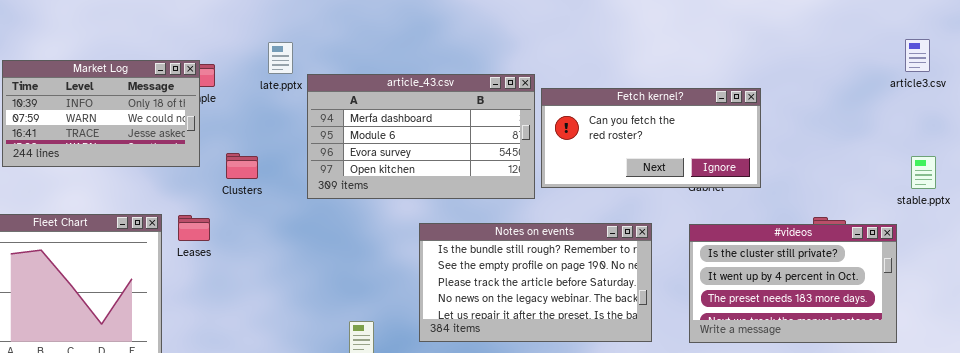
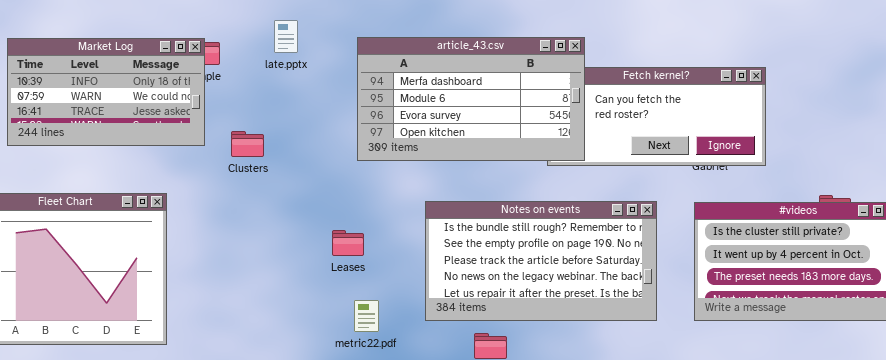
article_43.csv: [307,74,535,199] -> [357,37,585,161], moved
Leases: [178,215,210,241] -> [332,230,364,256], moved

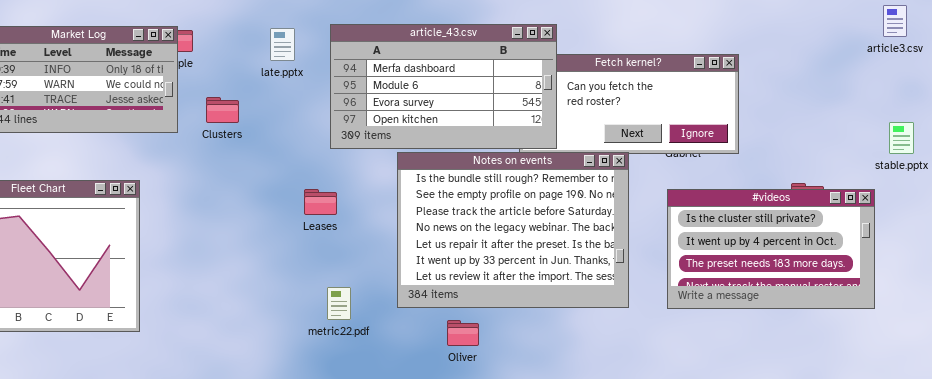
late.pptx: [274,20,298,53] -> [270,28,295,61], moved
Clusters: [231,131,264,157] -> [206,97,239,123], moved
Notes on events: [425,201,657,321] -> [397,152,629,308], resized
Leases: [332,230,364,256] -> [304,189,337,215], moved

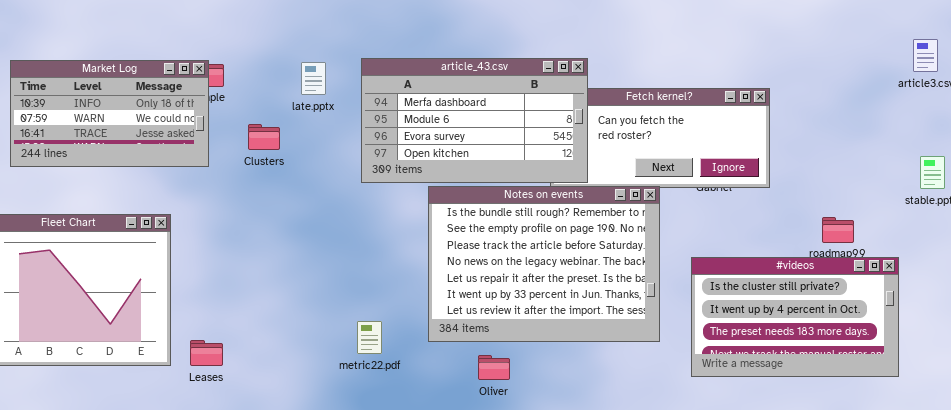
Clusters: [206,97,239,123] -> [248,124,280,150], moved
Leases: [304,189,337,215] -> [190,340,223,366], moved
#videos: [667,189,875,309] -> [691,257,899,377], moved

